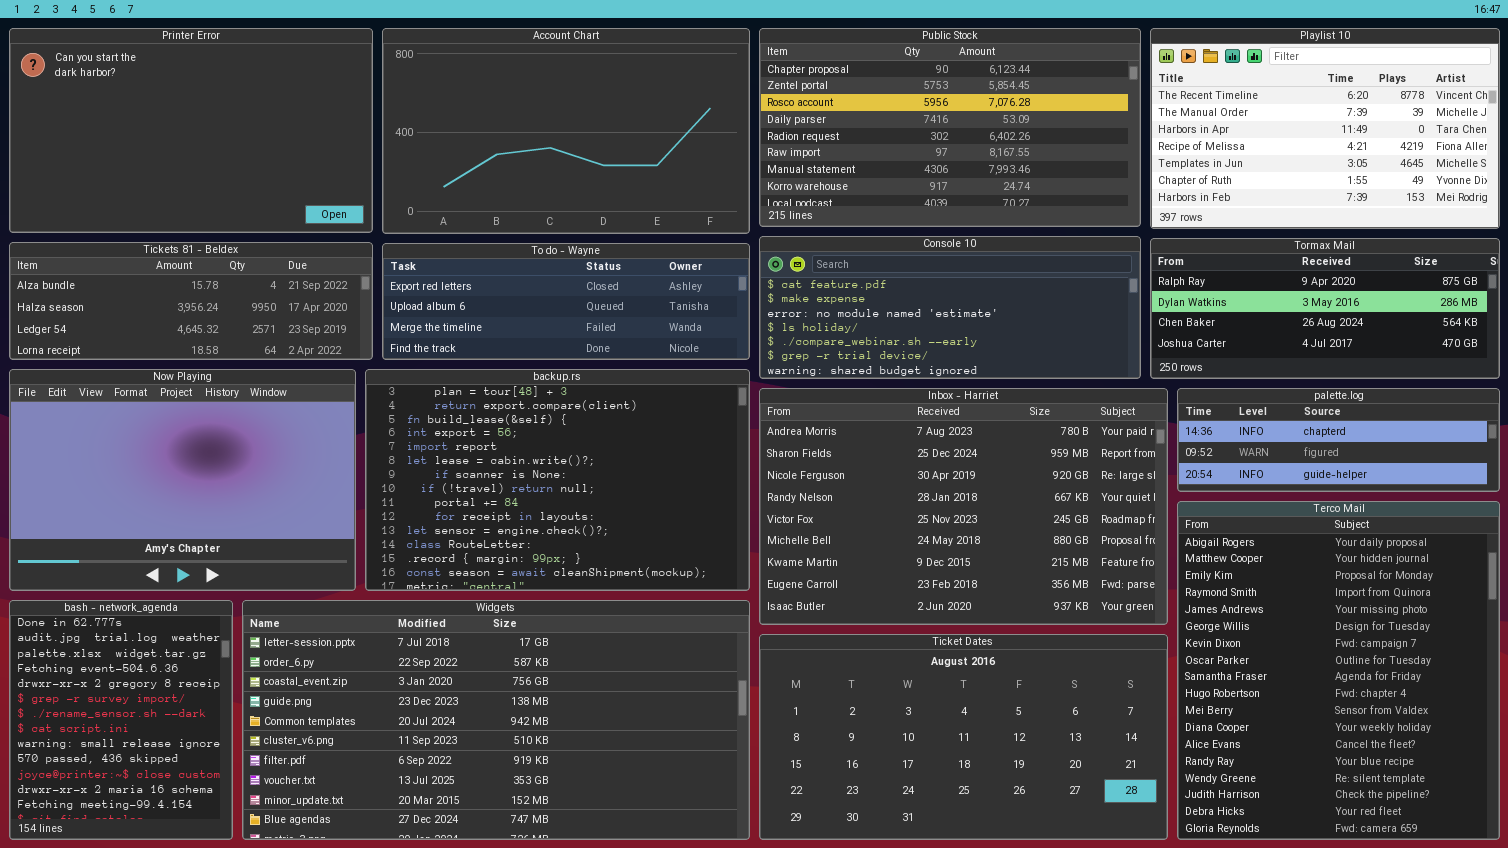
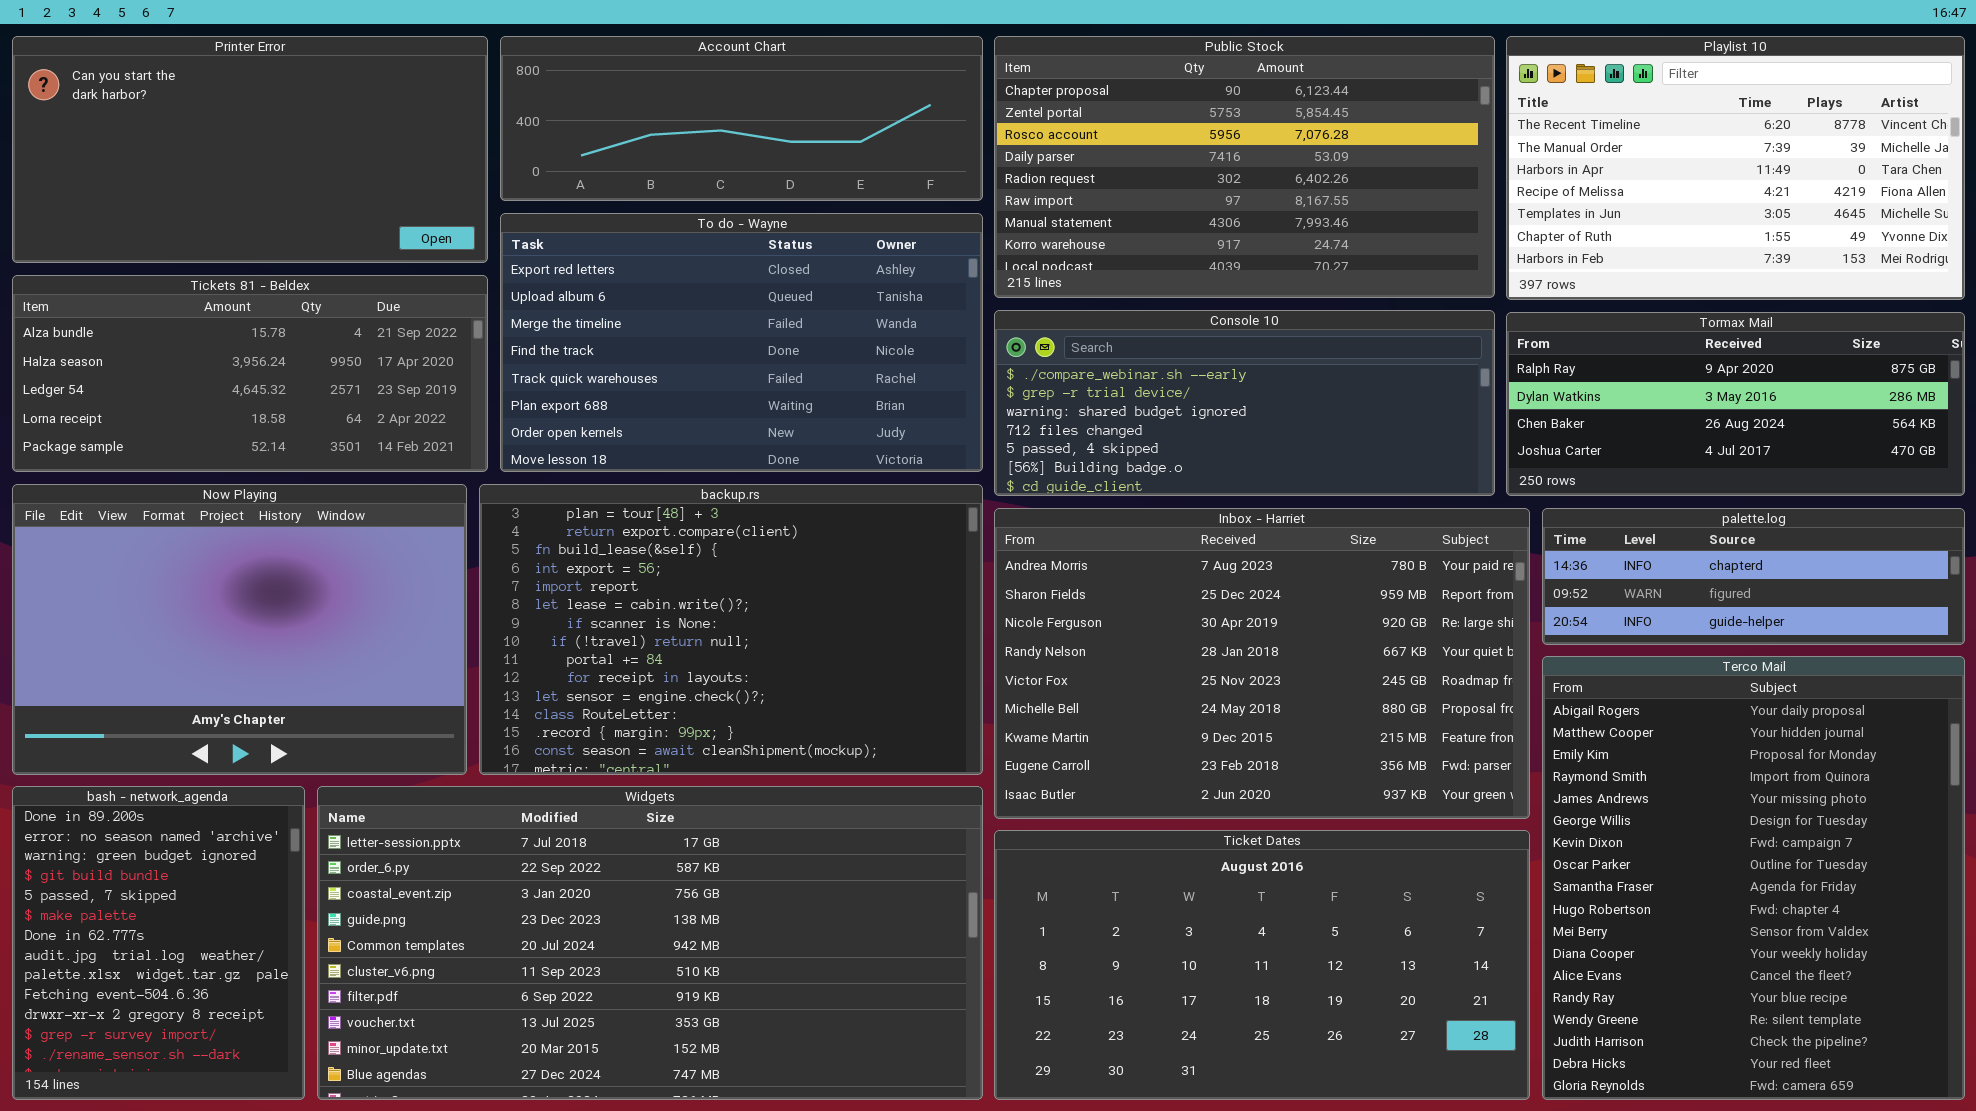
Printer Error: [9,28,373,233] -> [12,36,488,263], resized
Account Chart: [382,28,750,234] -> [500,36,983,201], resized
Console 10: [759,236,1141,379] -> [994,310,1495,496], scrolled down 4 rows
Tickets 81 - Beldex: [9,242,373,360] -> [12,275,488,472], resized
To do - Wayne: [382,243,750,360] -> [500,213,983,472], resized
bash - network_agenda: [9,600,233,840] -> [12,786,305,1100], scrolled up 6 rows

